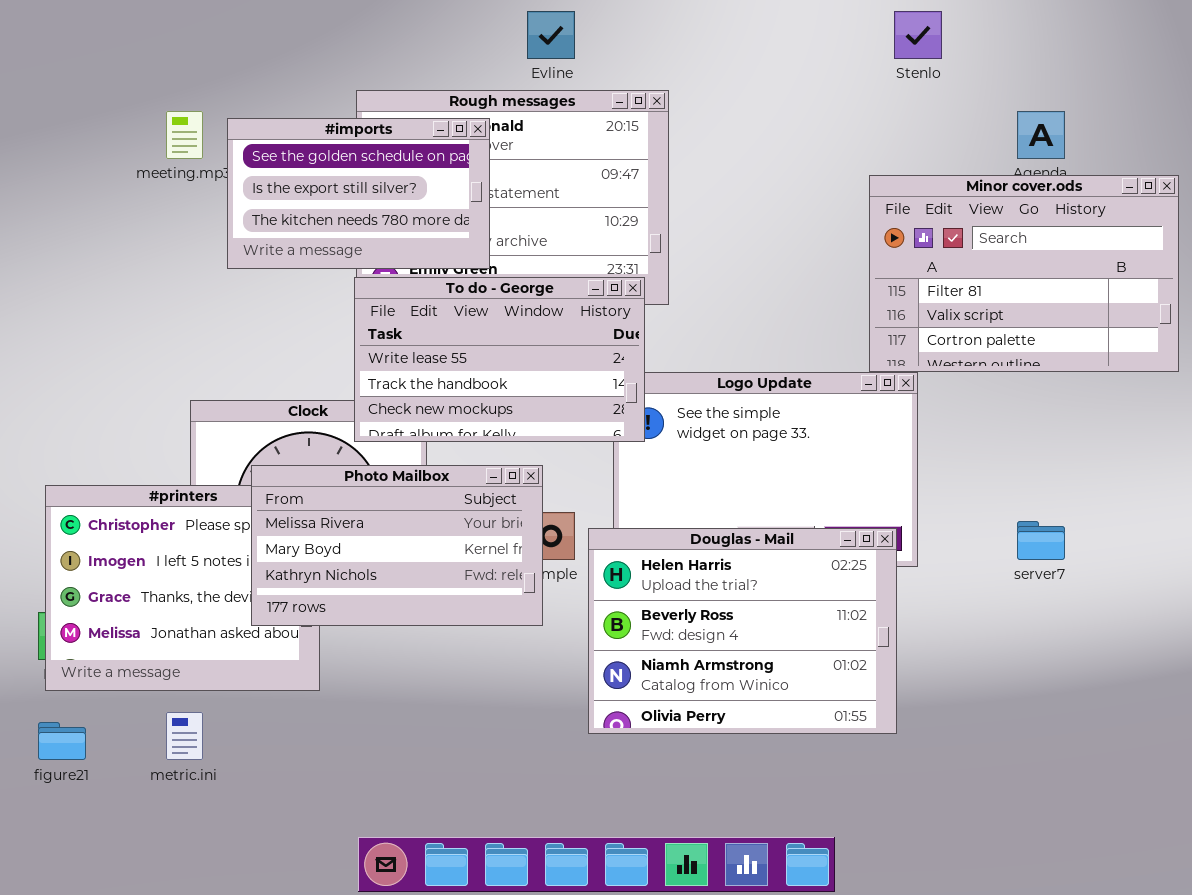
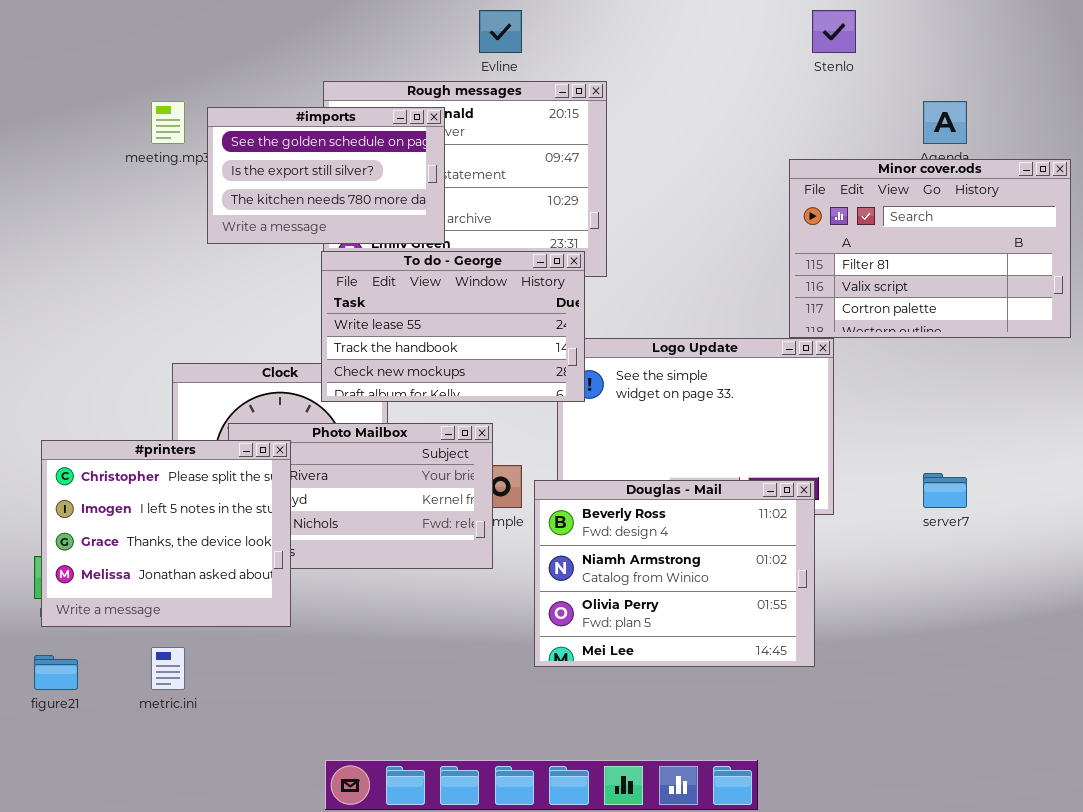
#printers: [45,485,320,691] -> [41,440,291,627], raised
Douglas - Mail: [588,528,897,734] -> [534,480,815,667], scrolled down 1 row

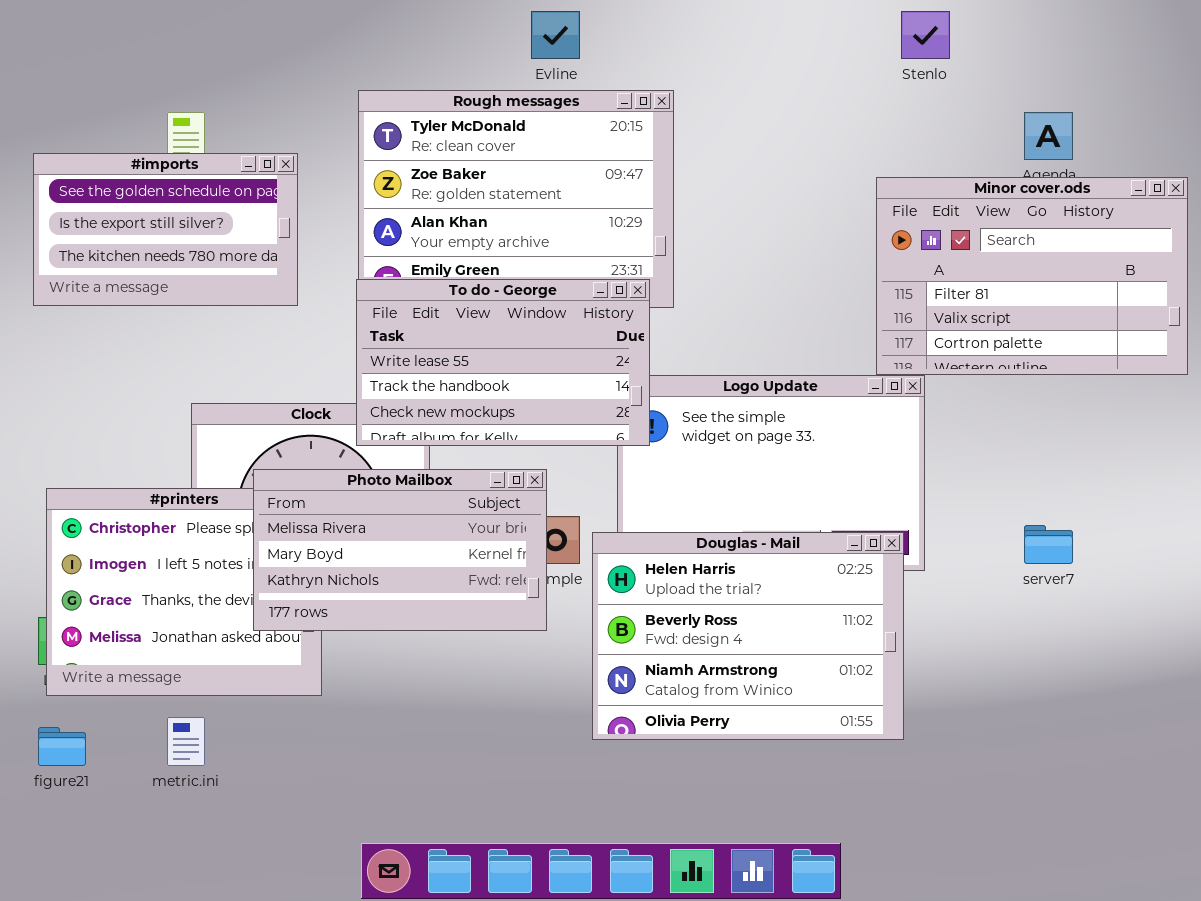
#imports: [207,107,445,244] -> [33,153,298,306], moved
Photo Mailbox: [228,423,493,569] -> [253,469,547,631], raised
Douglas - Mail: [534,480,815,667] -> [592,532,904,740], scrolled up 1 row

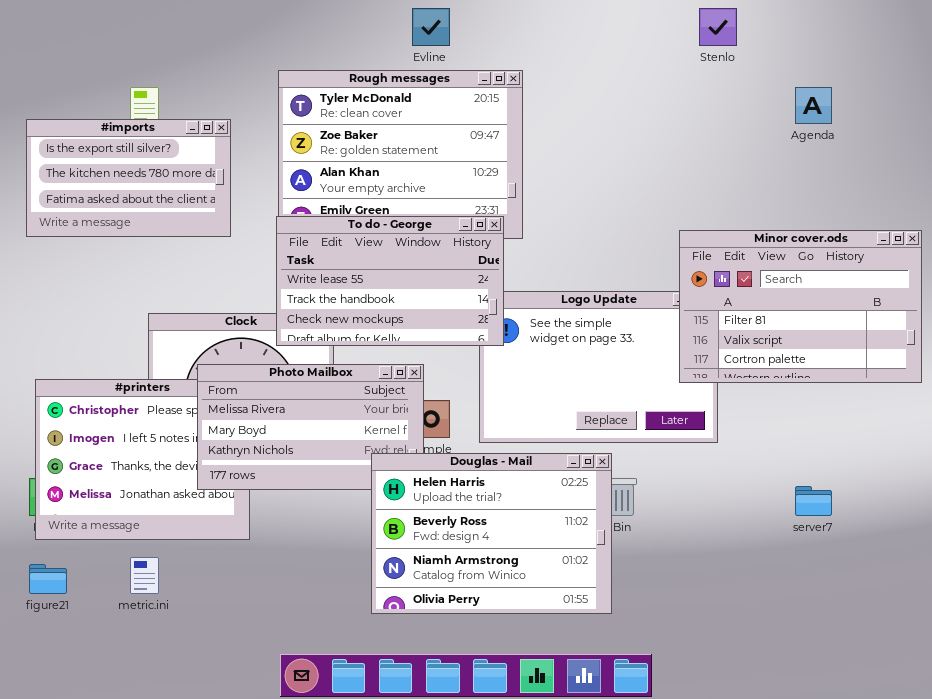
#imports: [33,153,298,306] -> [26,119,231,237], scrolled down 1 row
Minor cover.ods: [876,177,1188,375] -> [679,230,922,383], moved
server7: [1024,525,1073,564] -> [795,486,832,516], moved
Douglas - Mail: [592,532,904,740] -> [371,453,612,614], moved

